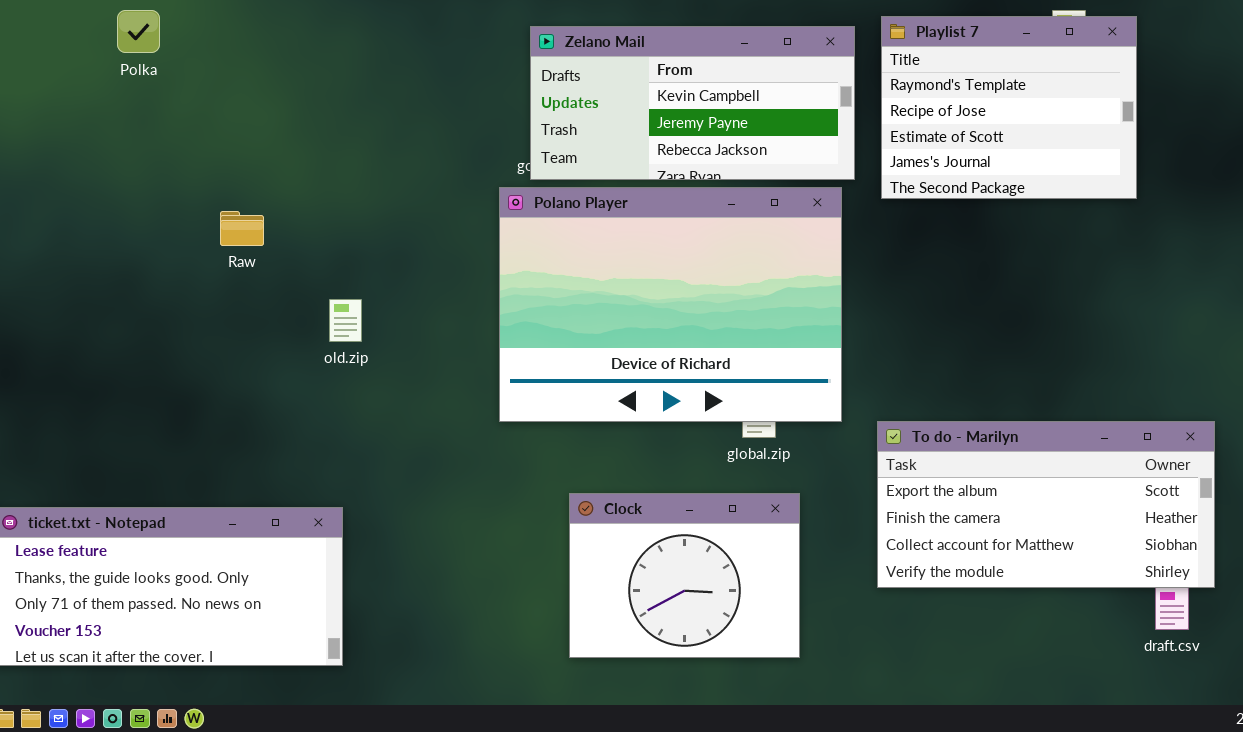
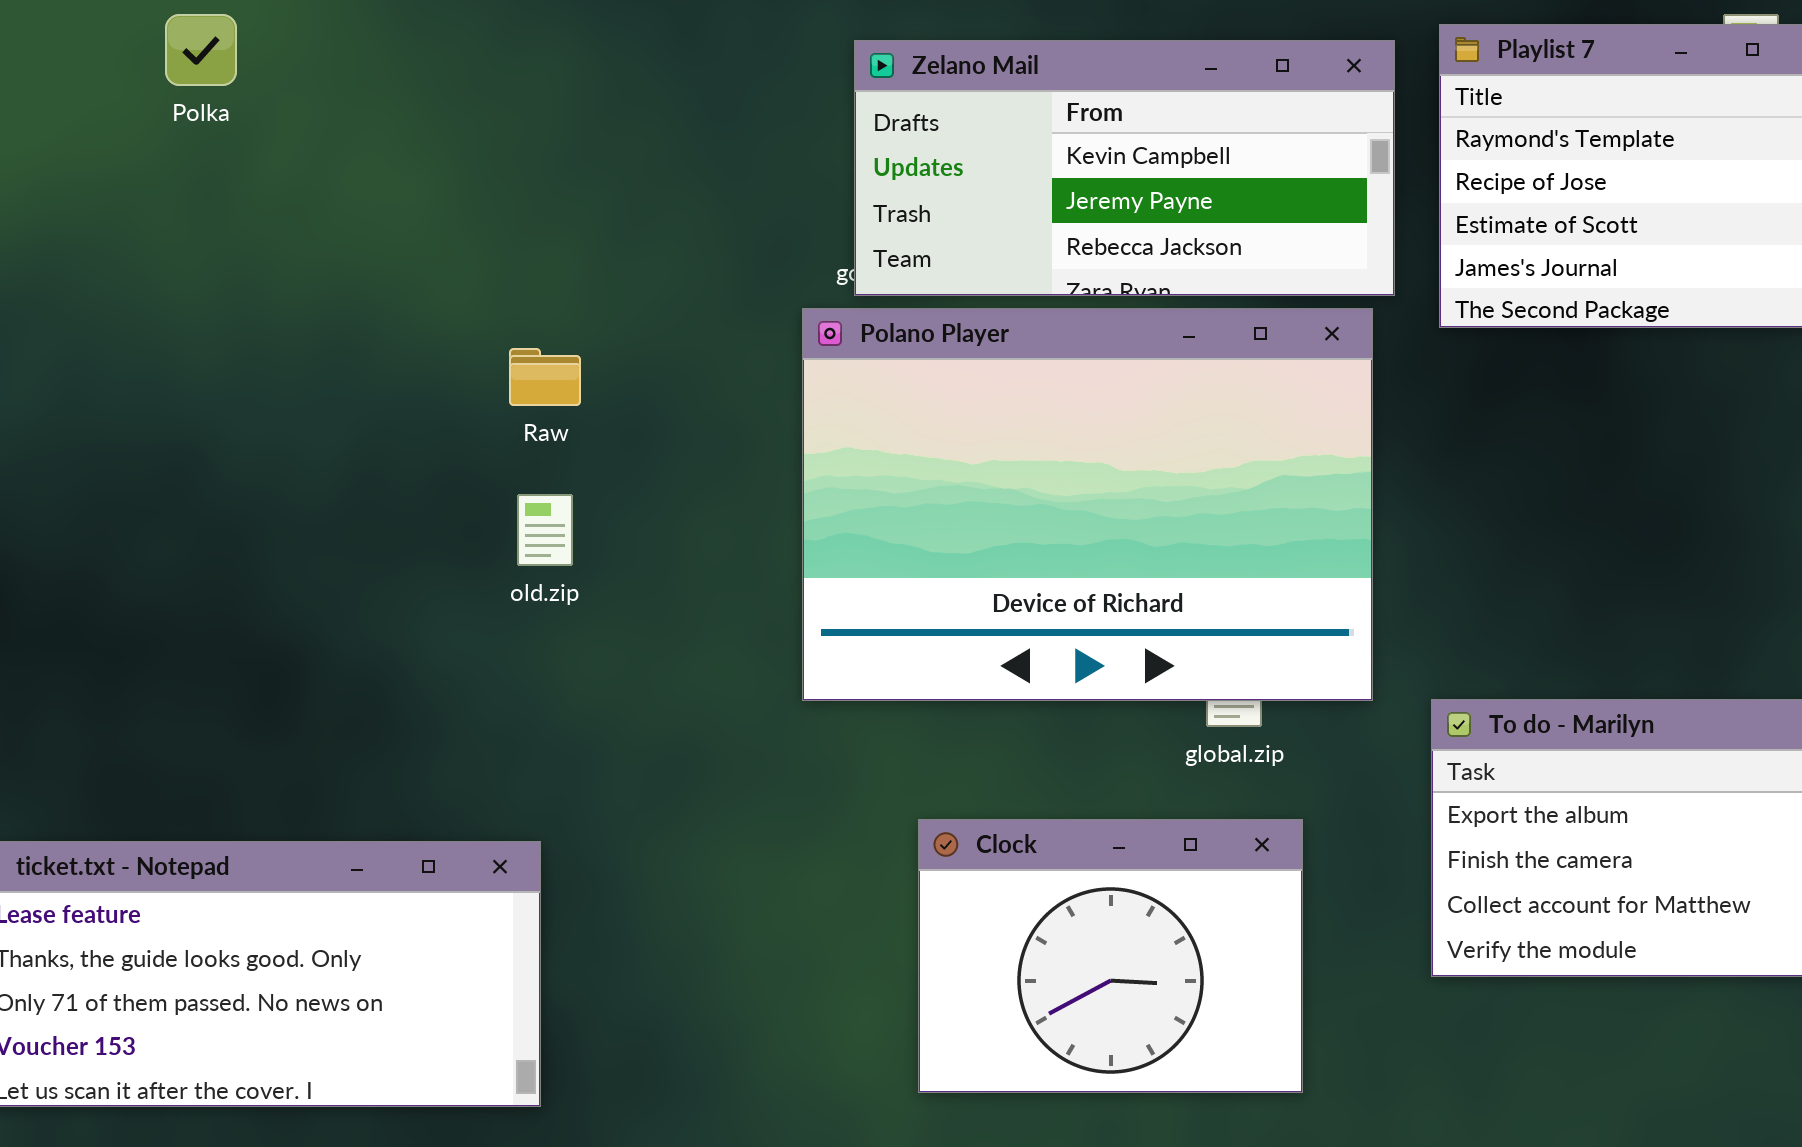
Raw: [220,211,264,246] -> [509,348,581,406], moved

